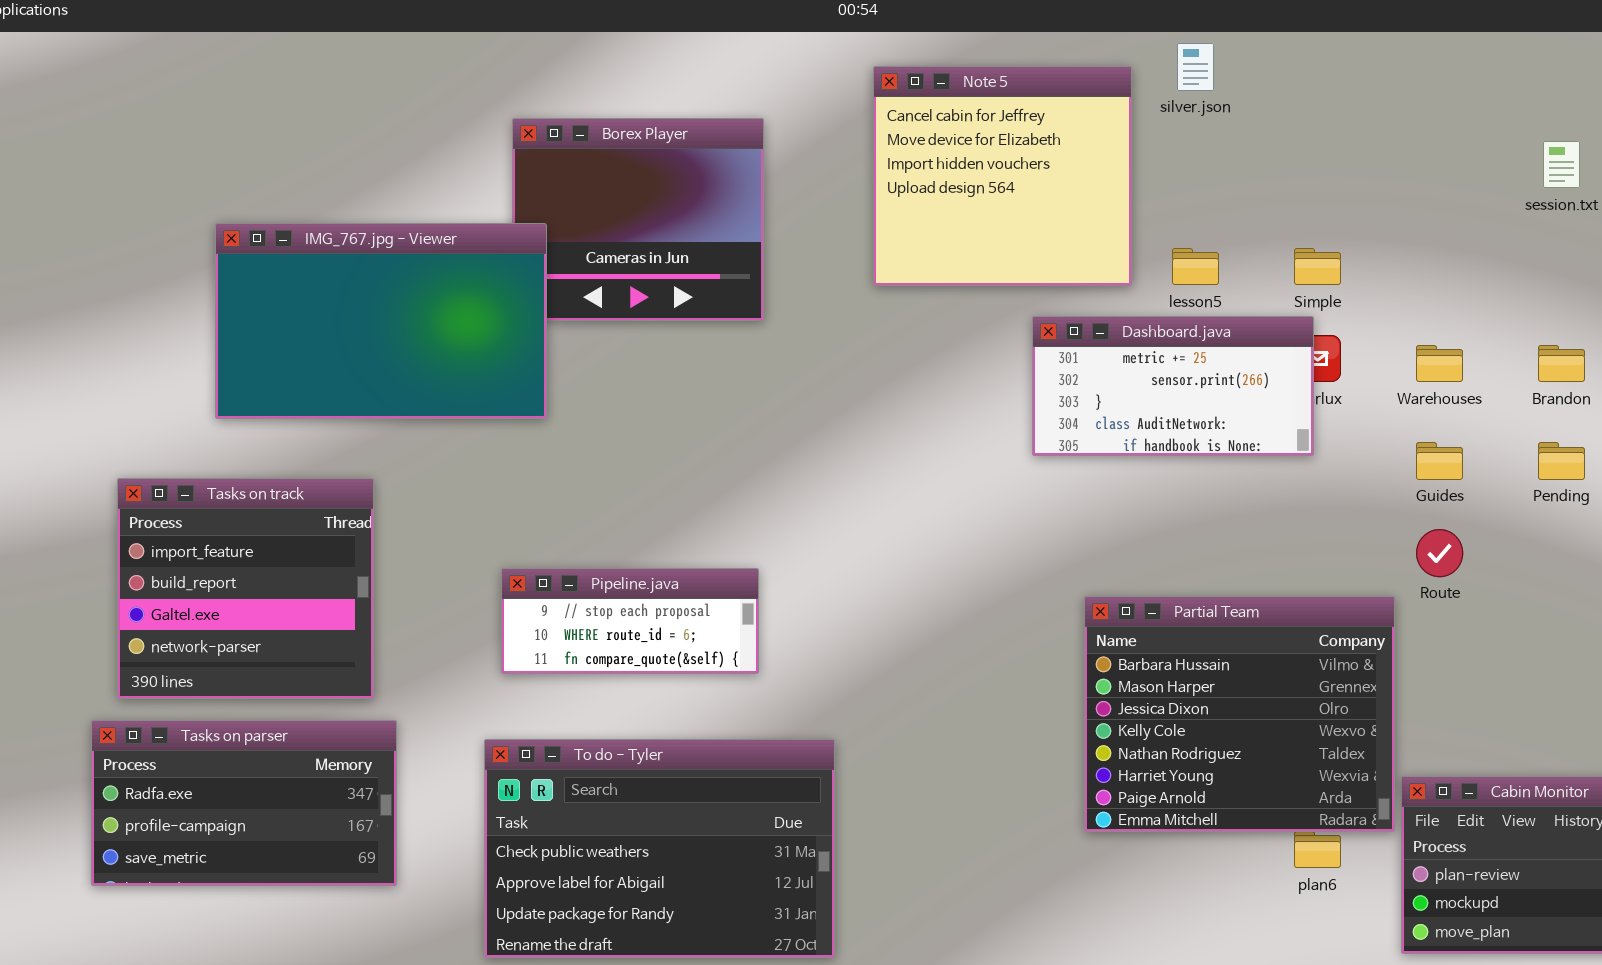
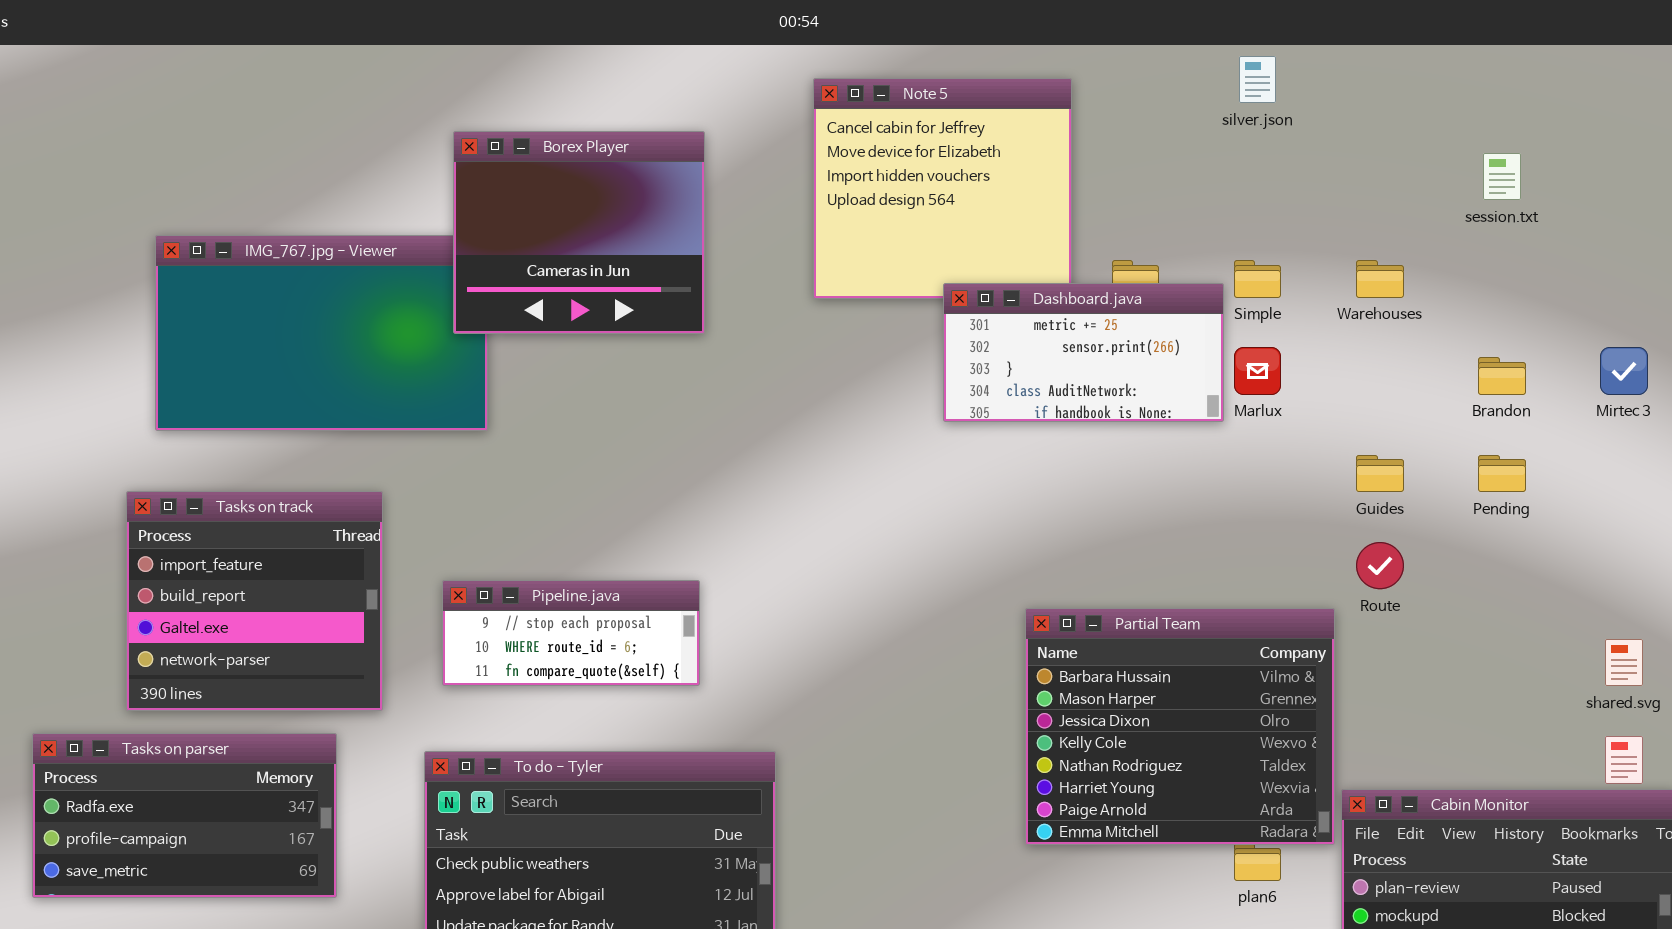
silver.json: [1177,43,1214,91] -> [1239,56,1276,103], moved
Borex Player: [512,118,764,321] -> [453,131,705,334], raised
Dashboard.java: [1032,316,1314,456] -> [943,283,1224,422], moved
Warehouses: [1416,345,1463,382] -> [1356,260,1404,298], moved
Tasks on track: [117,478,374,699] -> [126,491,383,711], moved

